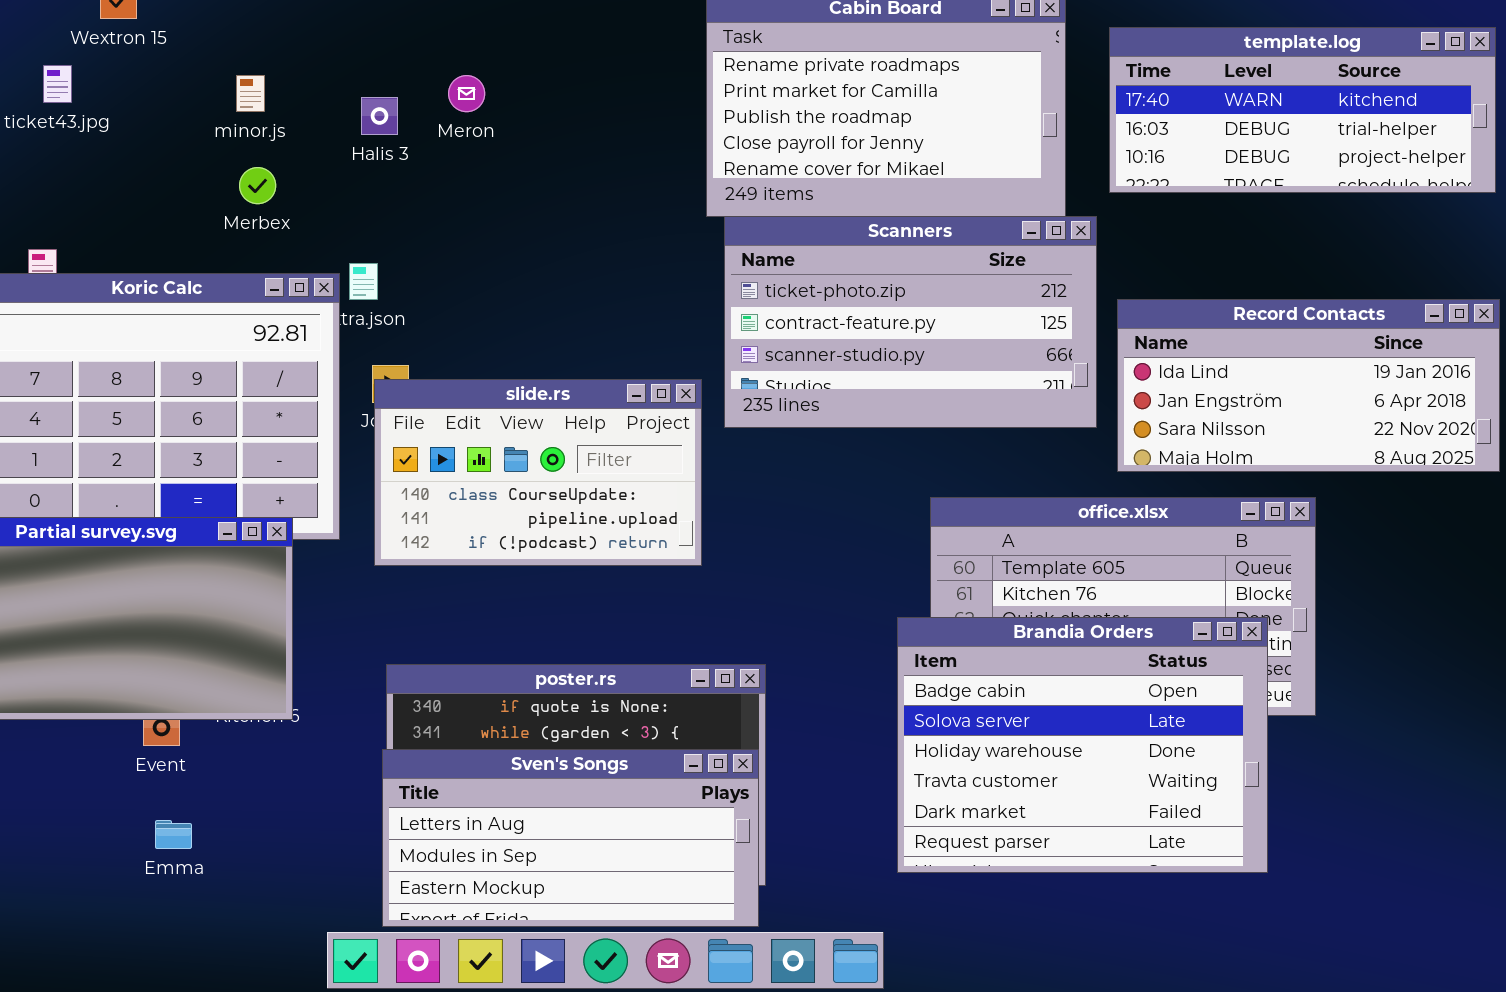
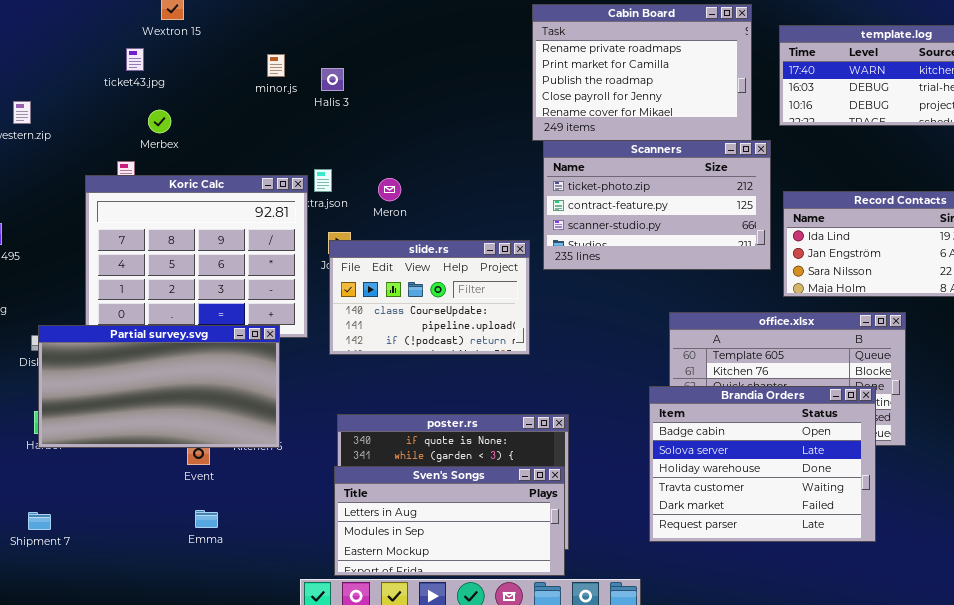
minor.js: [236,75,265,112] -> [267,54,285,77], moved
Meron: [448,75,485,112] -> [378,178,401,201], moved
Merbex: [239,167,276,204] -> [148,110,171,133], moved

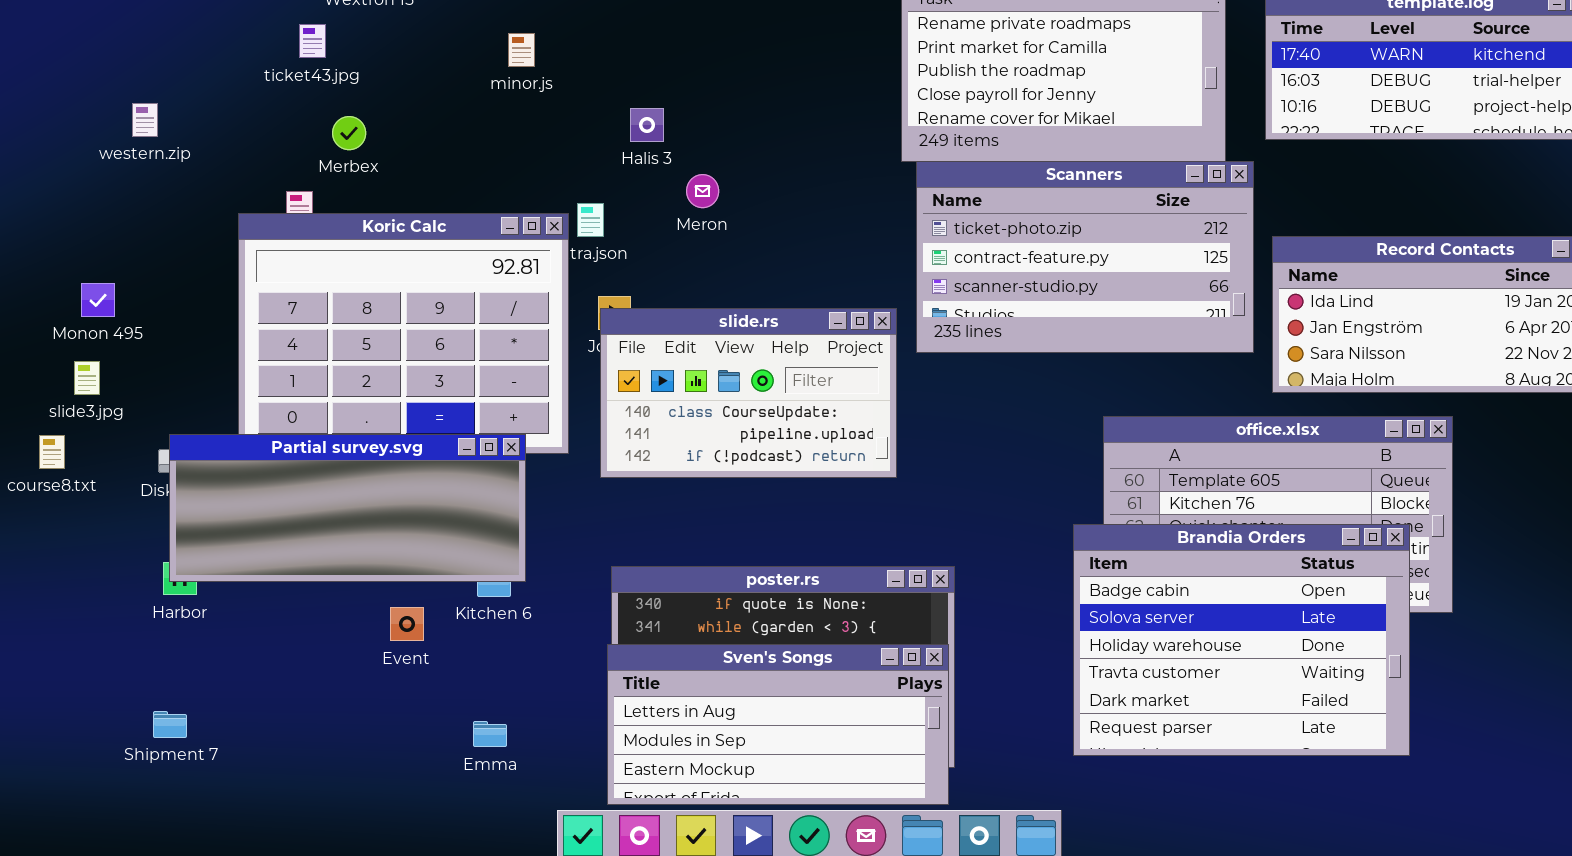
Halis 3: [321,68,344,91] -> [630,108,664,142], moved
Meron: [378,178,401,201] -> [686,174,719,208], moved
Partial survey.svg: [38,325,280,448] -> [169,434,526,582], resized
Emma: [195,510,218,528] -> [473,721,507,747], moved

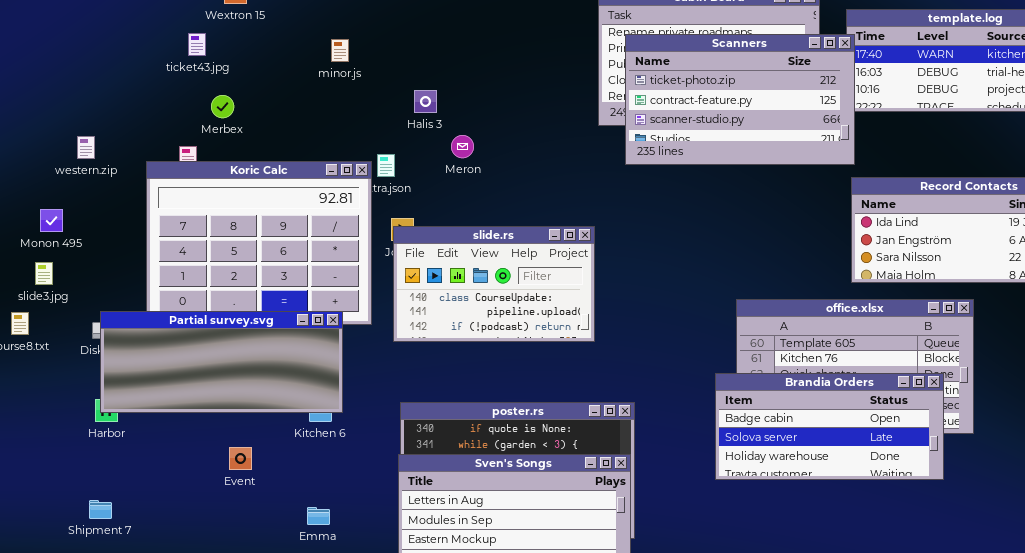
western.zip: [132,103,158,137] -> [77,136,95,159], moved
Scanners: [916,161,1254,353] -> [625,34,855,165], moved
Brandia Orders: [1073,524,1410,756] -> [715,373,944,480], resized
Event: [390,607,424,641] -> [229,447,252,470], moved

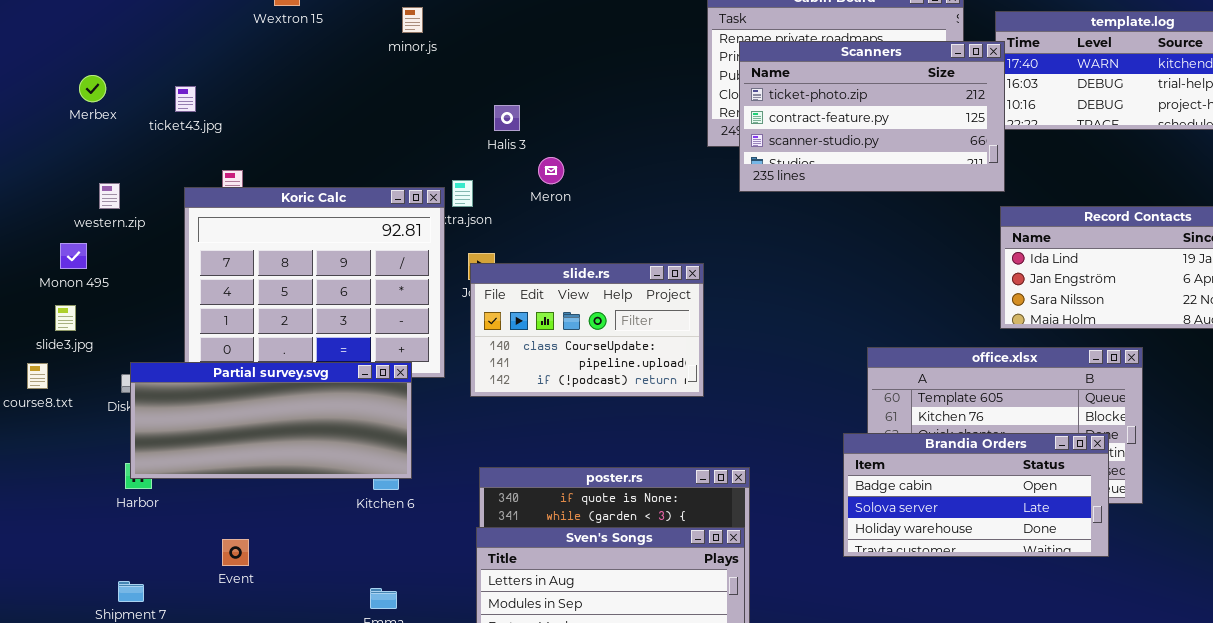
ticket43.jpg: [188,33,206,56] -> [175,86,196,112], moved
minor.js: [331,39,349,62] -> [402,7,423,33], moved
Merbex: [211,95,234,118] -> [79,75,106,102], moved
western.zip: [77,136,95,159] -> [99,183,120,209], moved
Event: [229,447,252,470] -> [222,539,249,566], moved

